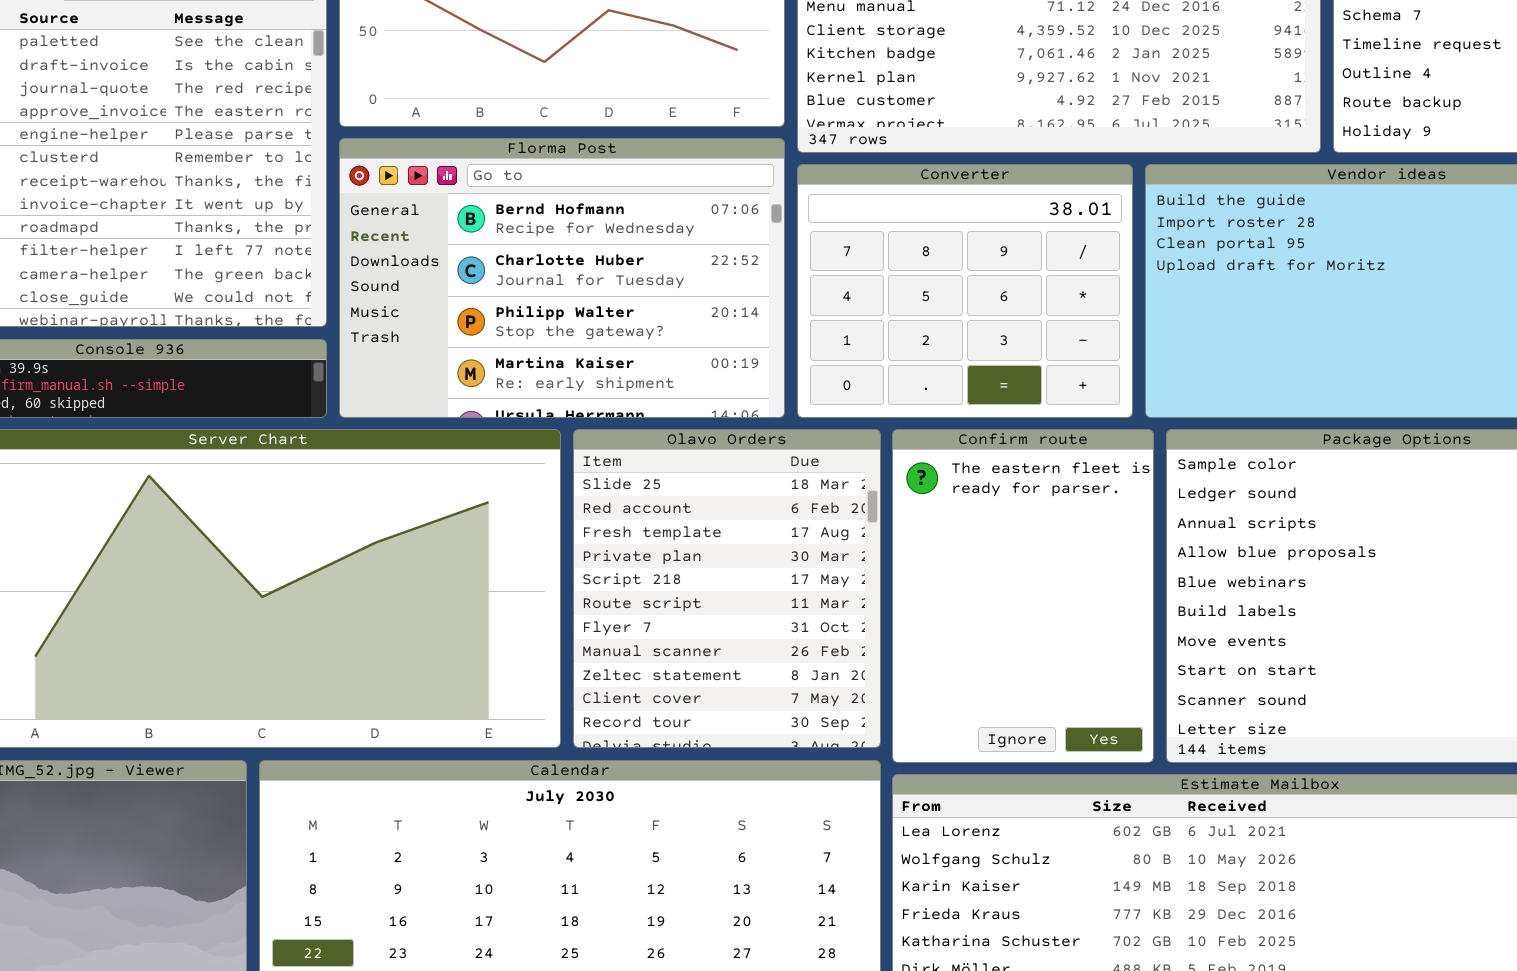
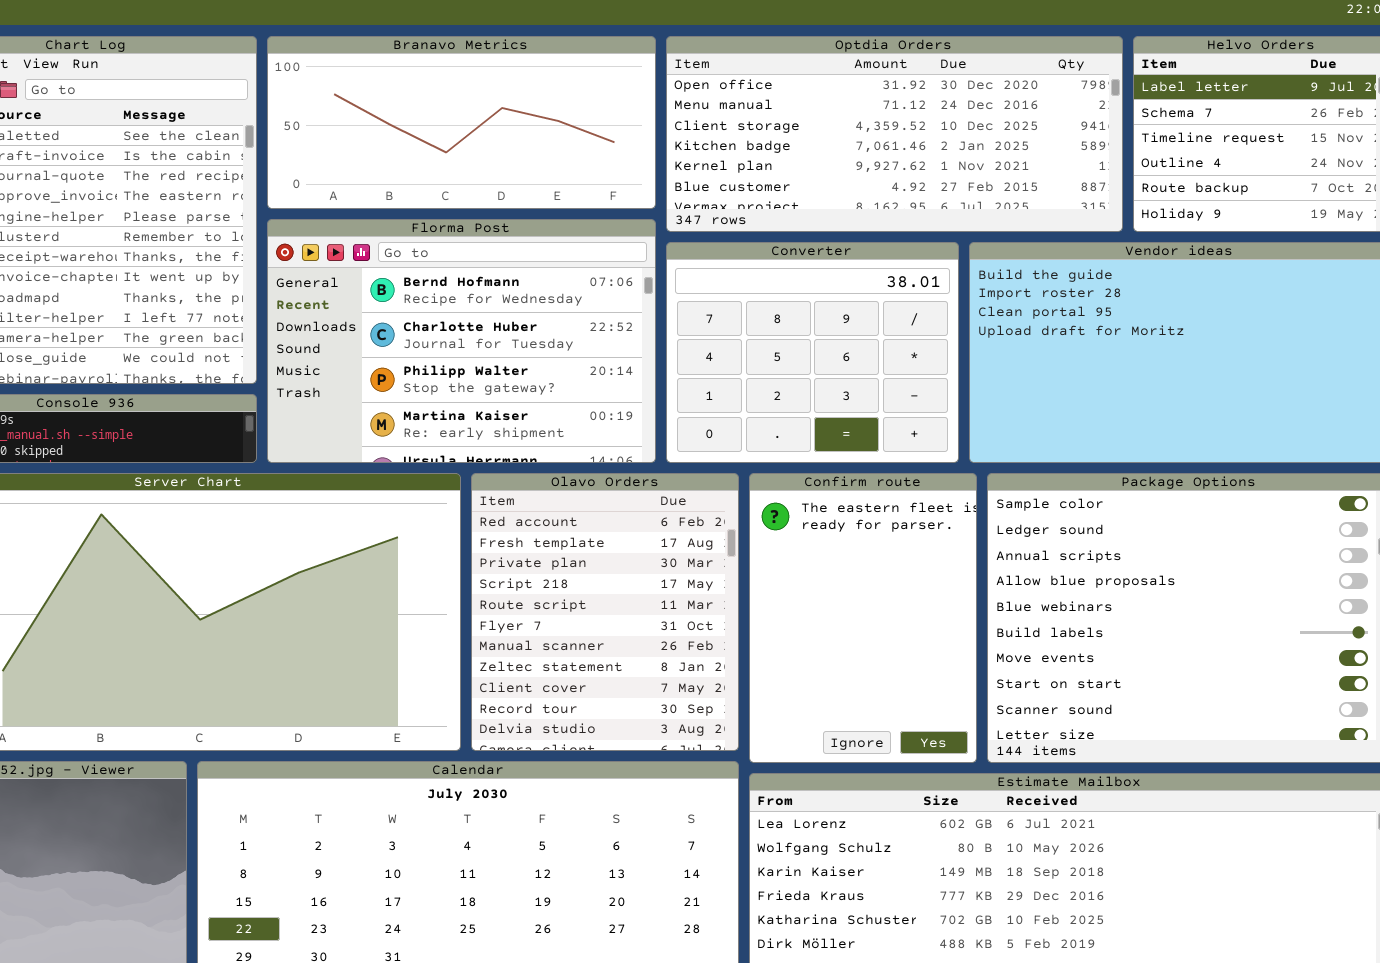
Olavo Orders: [573,429,881,748] -> [471,473,739,751], scrolled down 1 row

